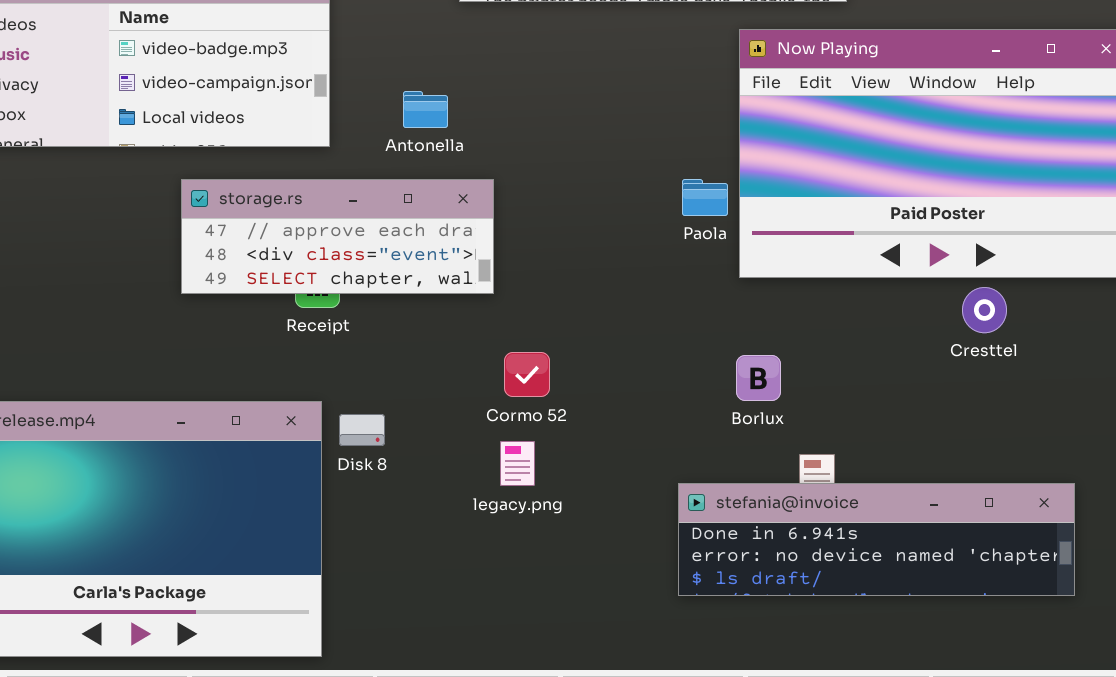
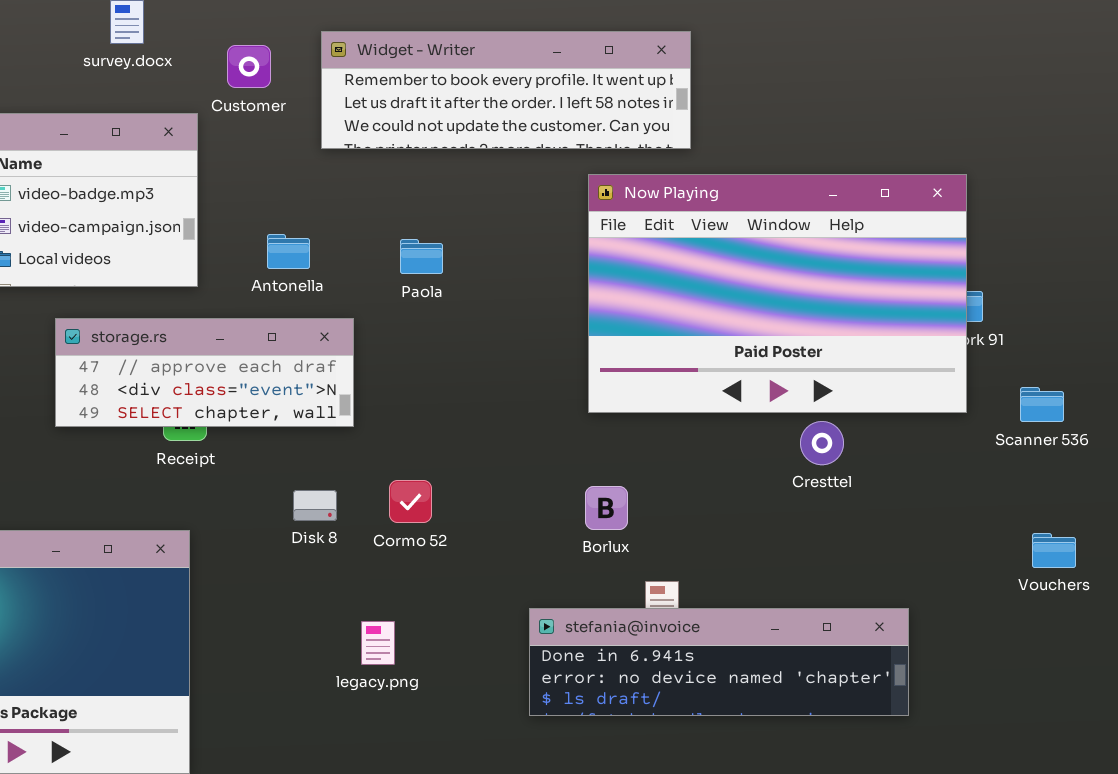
Paola: [682,179,728,216] -> [400,239,443,274], moved
Cormo 52: [504,352,550,397] -> [389,480,432,523], moved
Disk 8: [339,414,385,446] -> [293,490,337,521], moved
legacy.png: [500,441,535,486] -> [361,621,395,665], moved

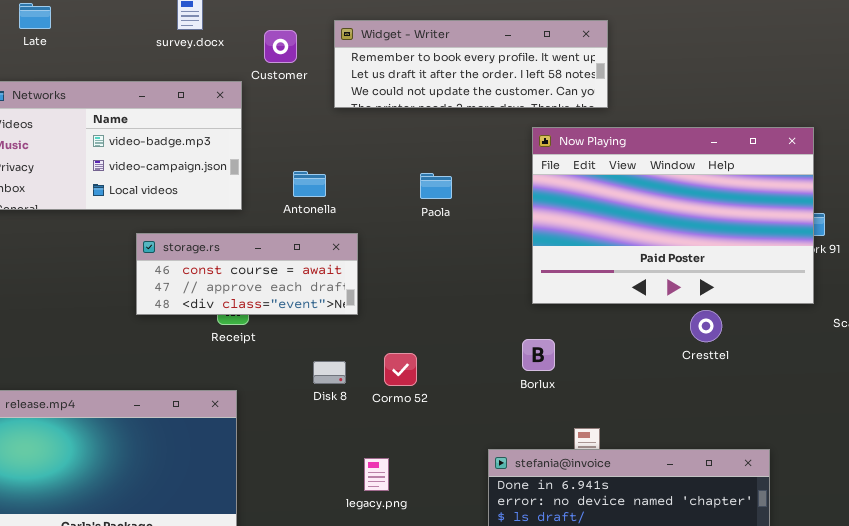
Paola: [400,239,443,274] -> [420,173,452,199], moved
storage.rs: [55,318,354,427] -> [136,233,358,315], scrolled up 1 row
Borlux: [585,486,628,530] -> [522,339,555,371], moved

